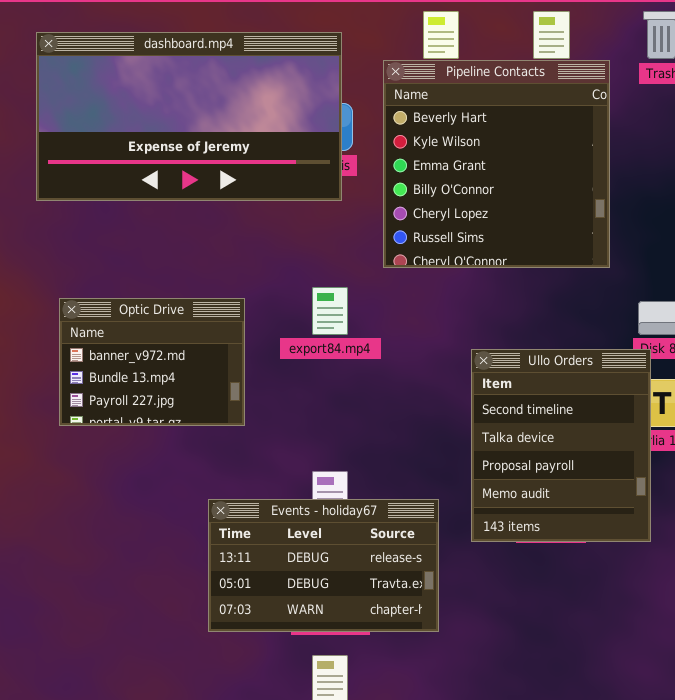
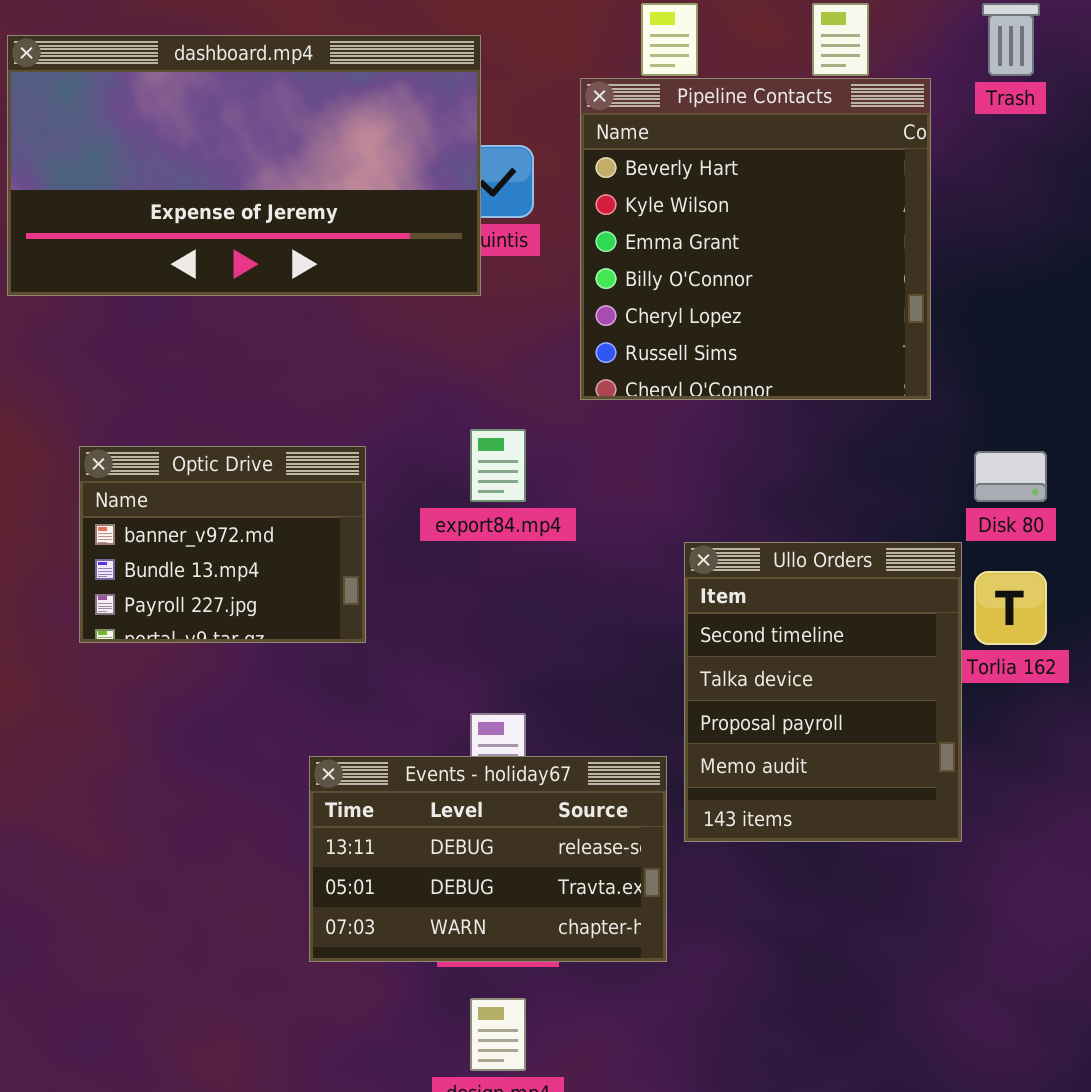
dashboard.mp4: [36,32,342,201] -> [7,35,481,296], moved
Ullo Orders: [471,349,651,542] -> [684,542,962,842], moved

